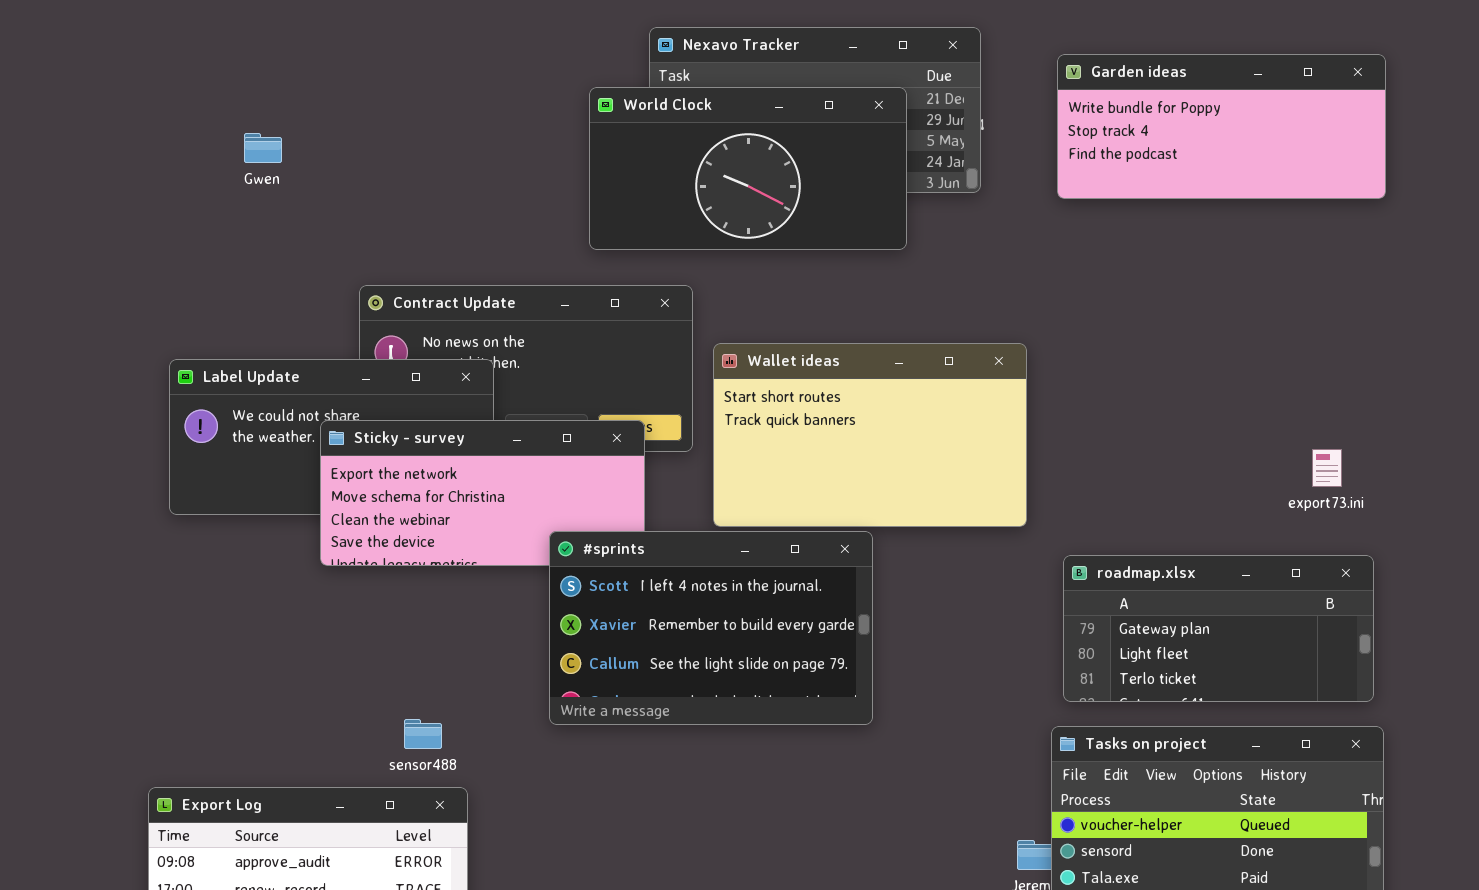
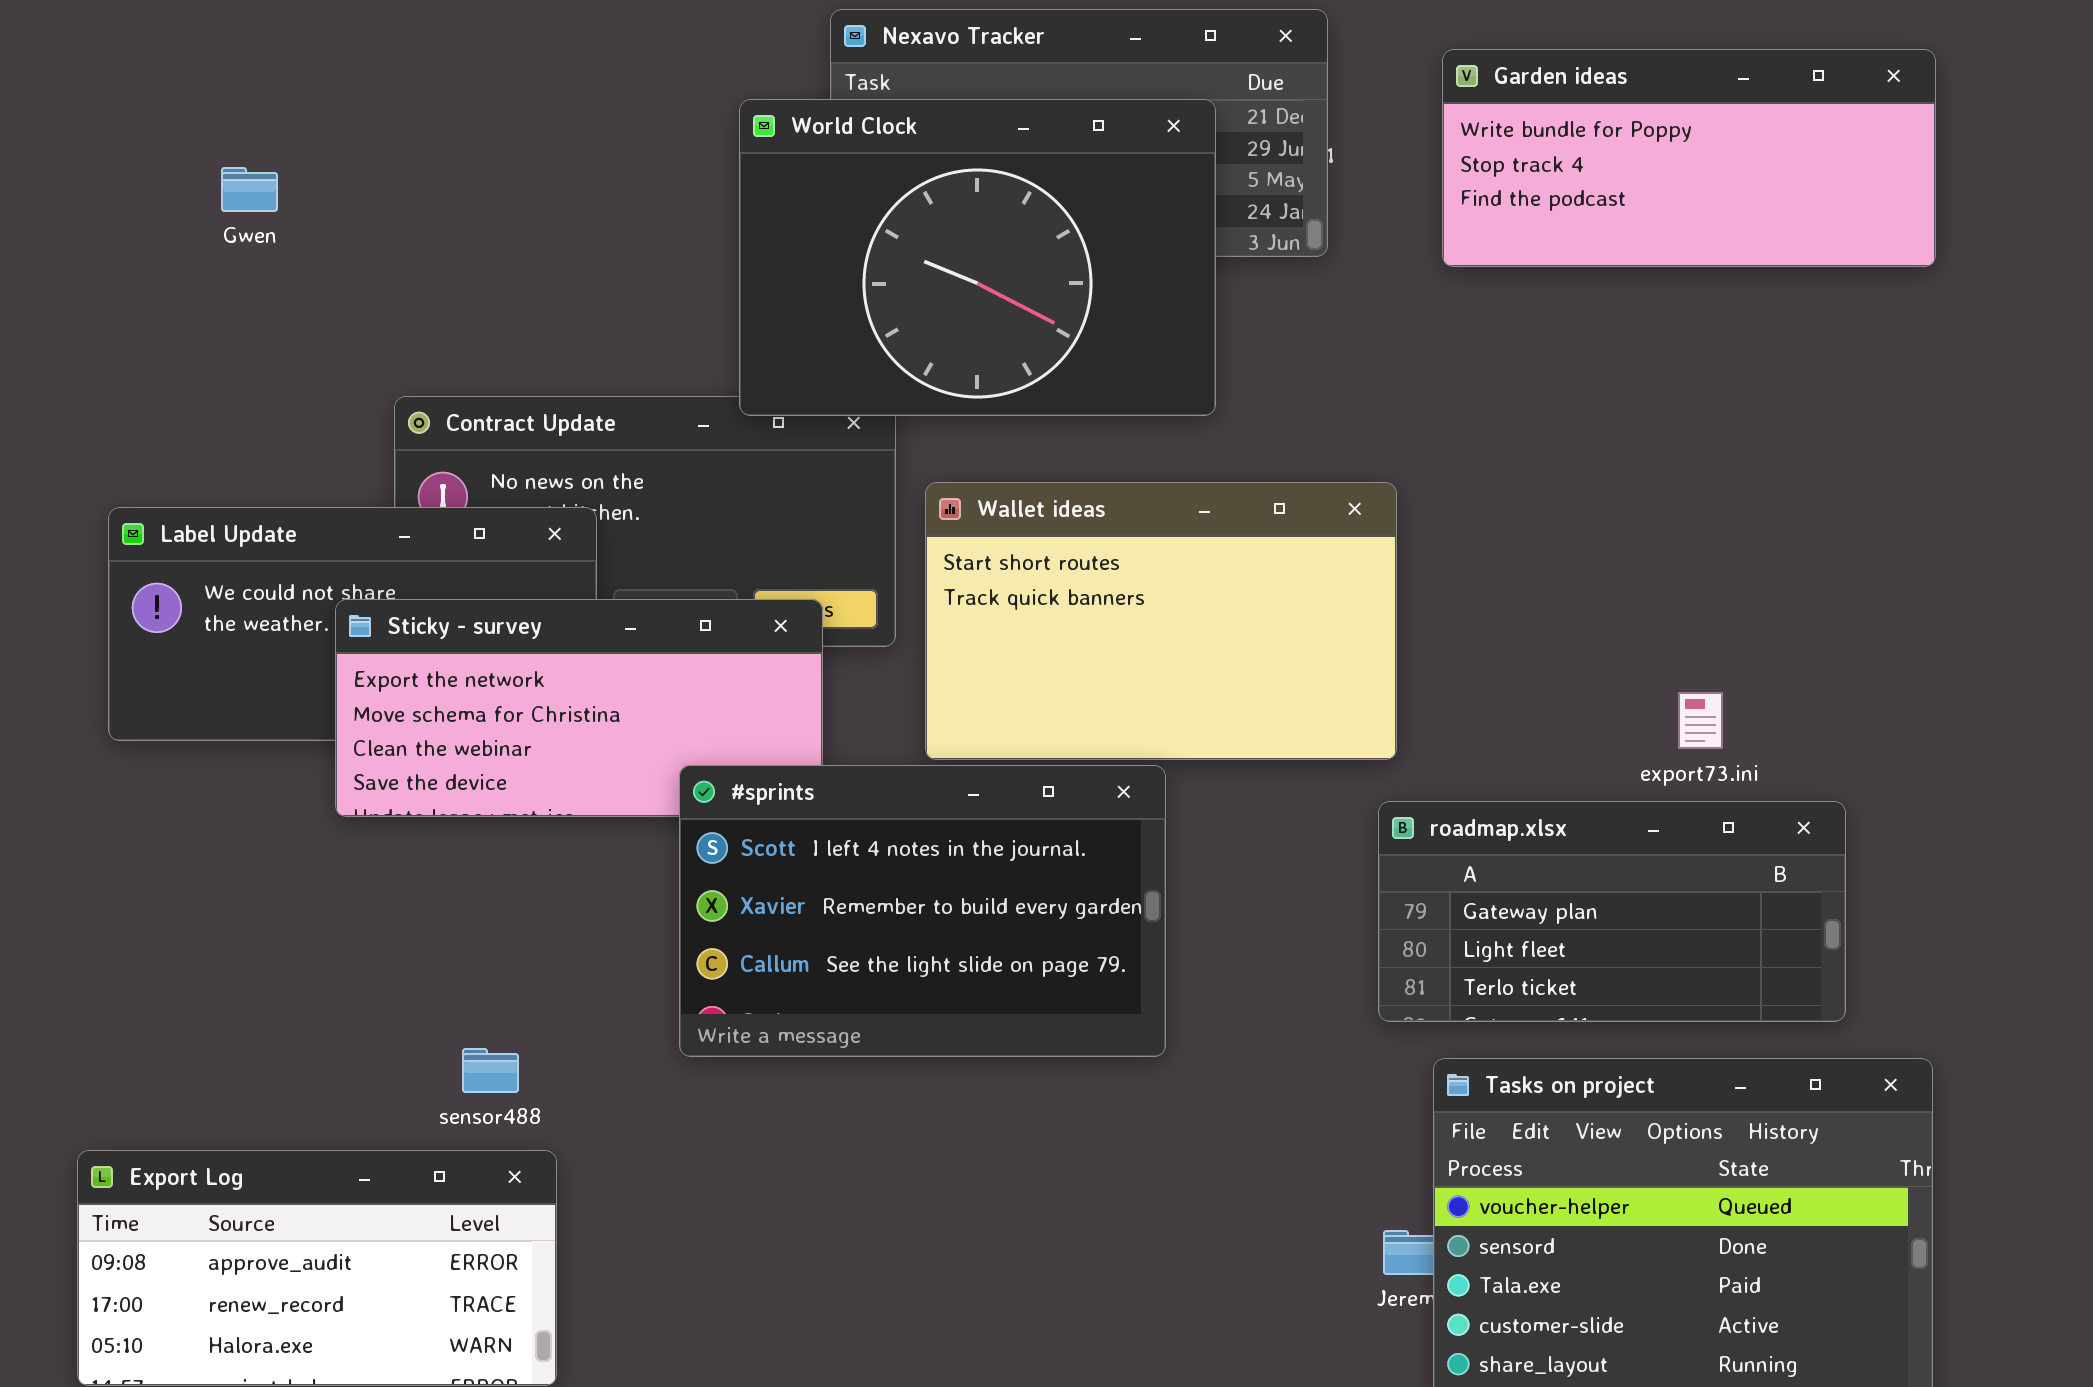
World Clock: [589,87,907,250] -> [739,99,1216,416], resized
export73.ini: [1312,449,1342,487] -> [1678,692,1723,749], moved
roadmap.xlsx: [1063,555,1374,702] -> [1378,801,1846,1022], moved

